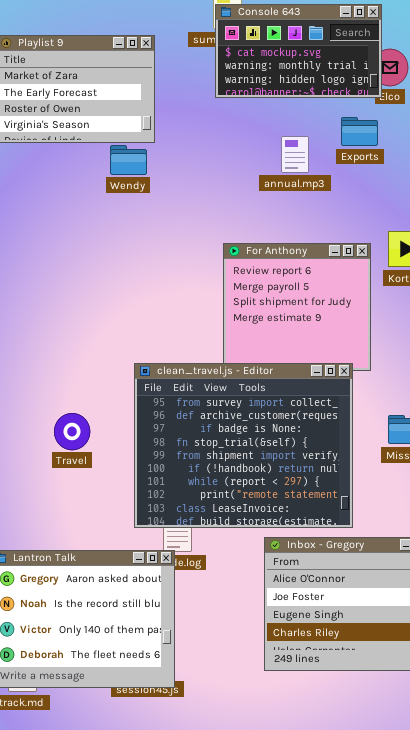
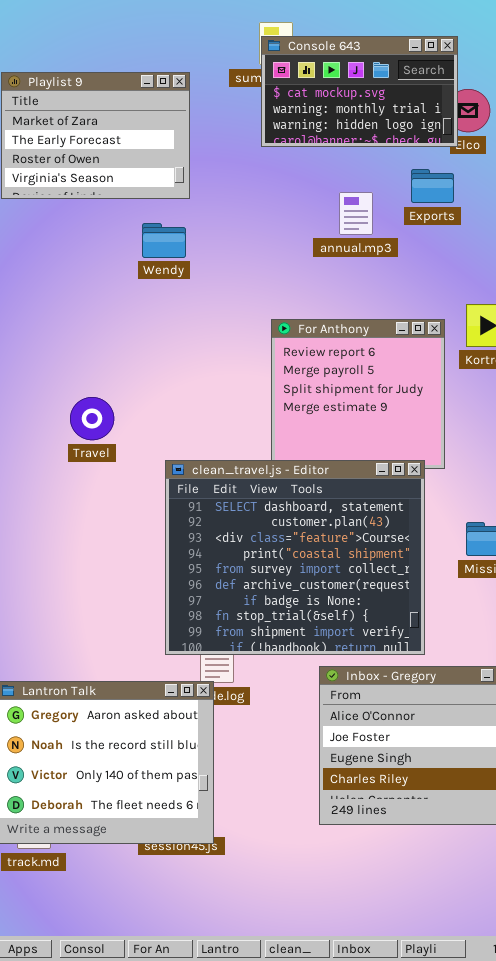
Wendy: [110,145,147,175] -> [142,223,186,258], moved
clean_travel.js - Editor: [134,363,353,528] -> [165,460,425,655], scrolled up 4 rows
Travel: [54,413,90,450] -> [70,397,114,440], moved

